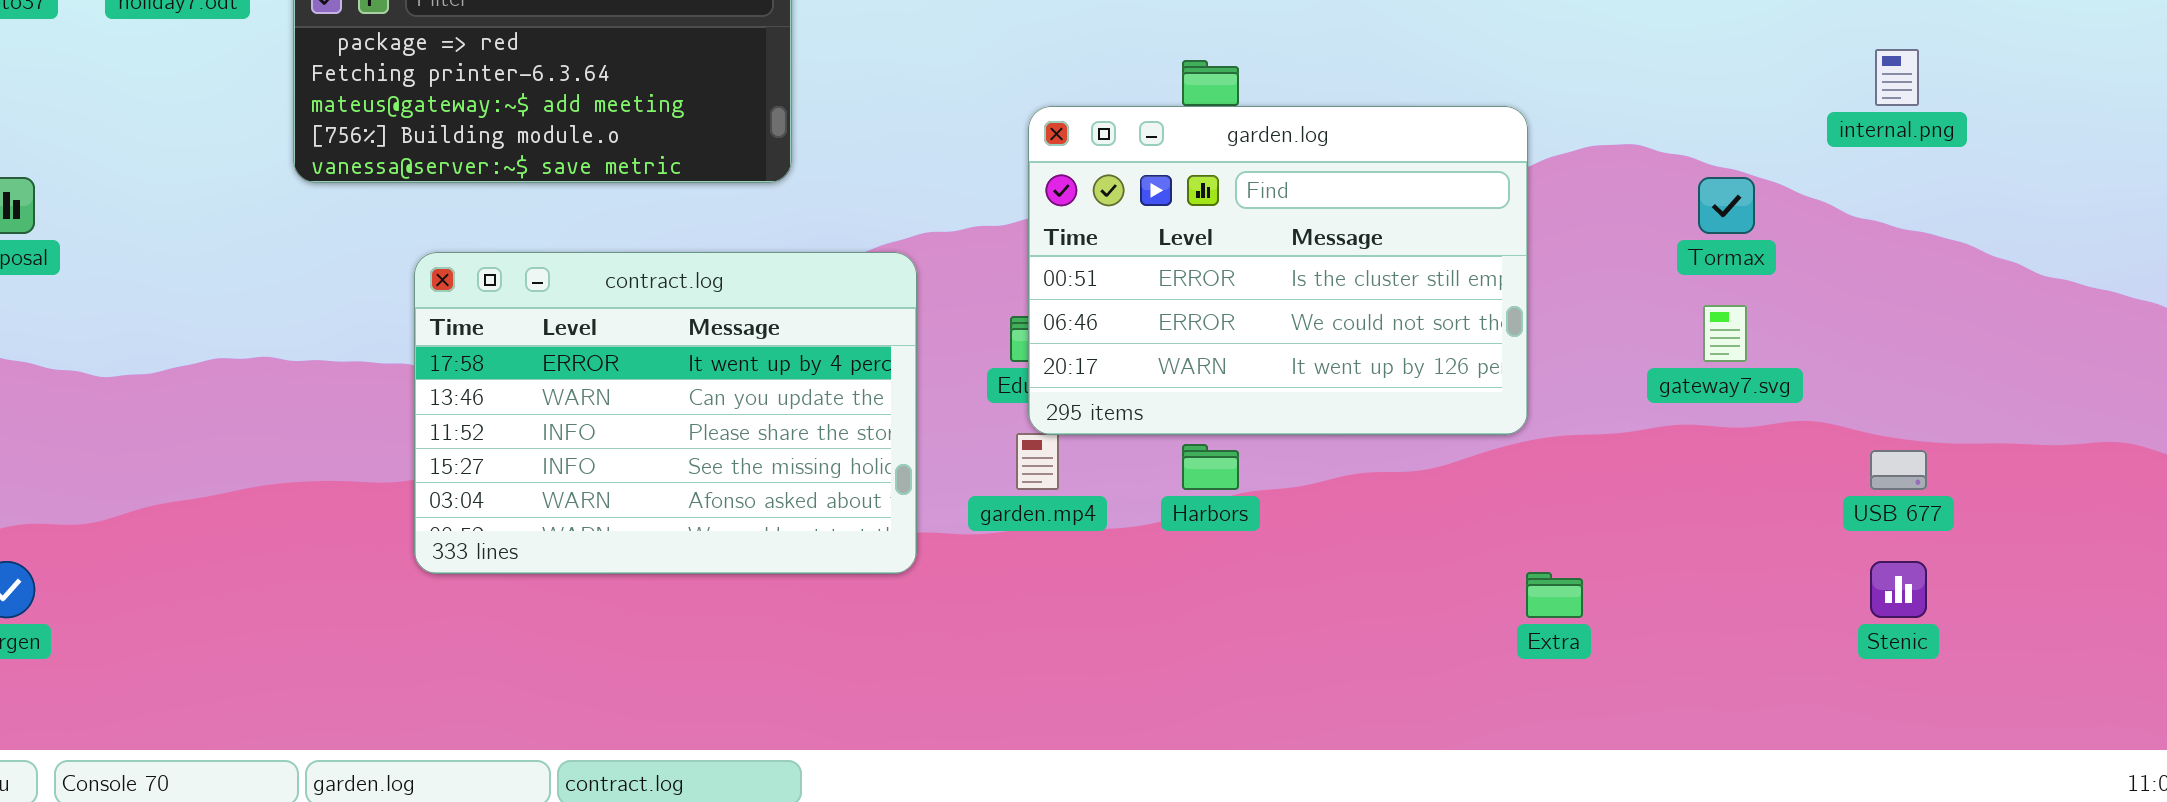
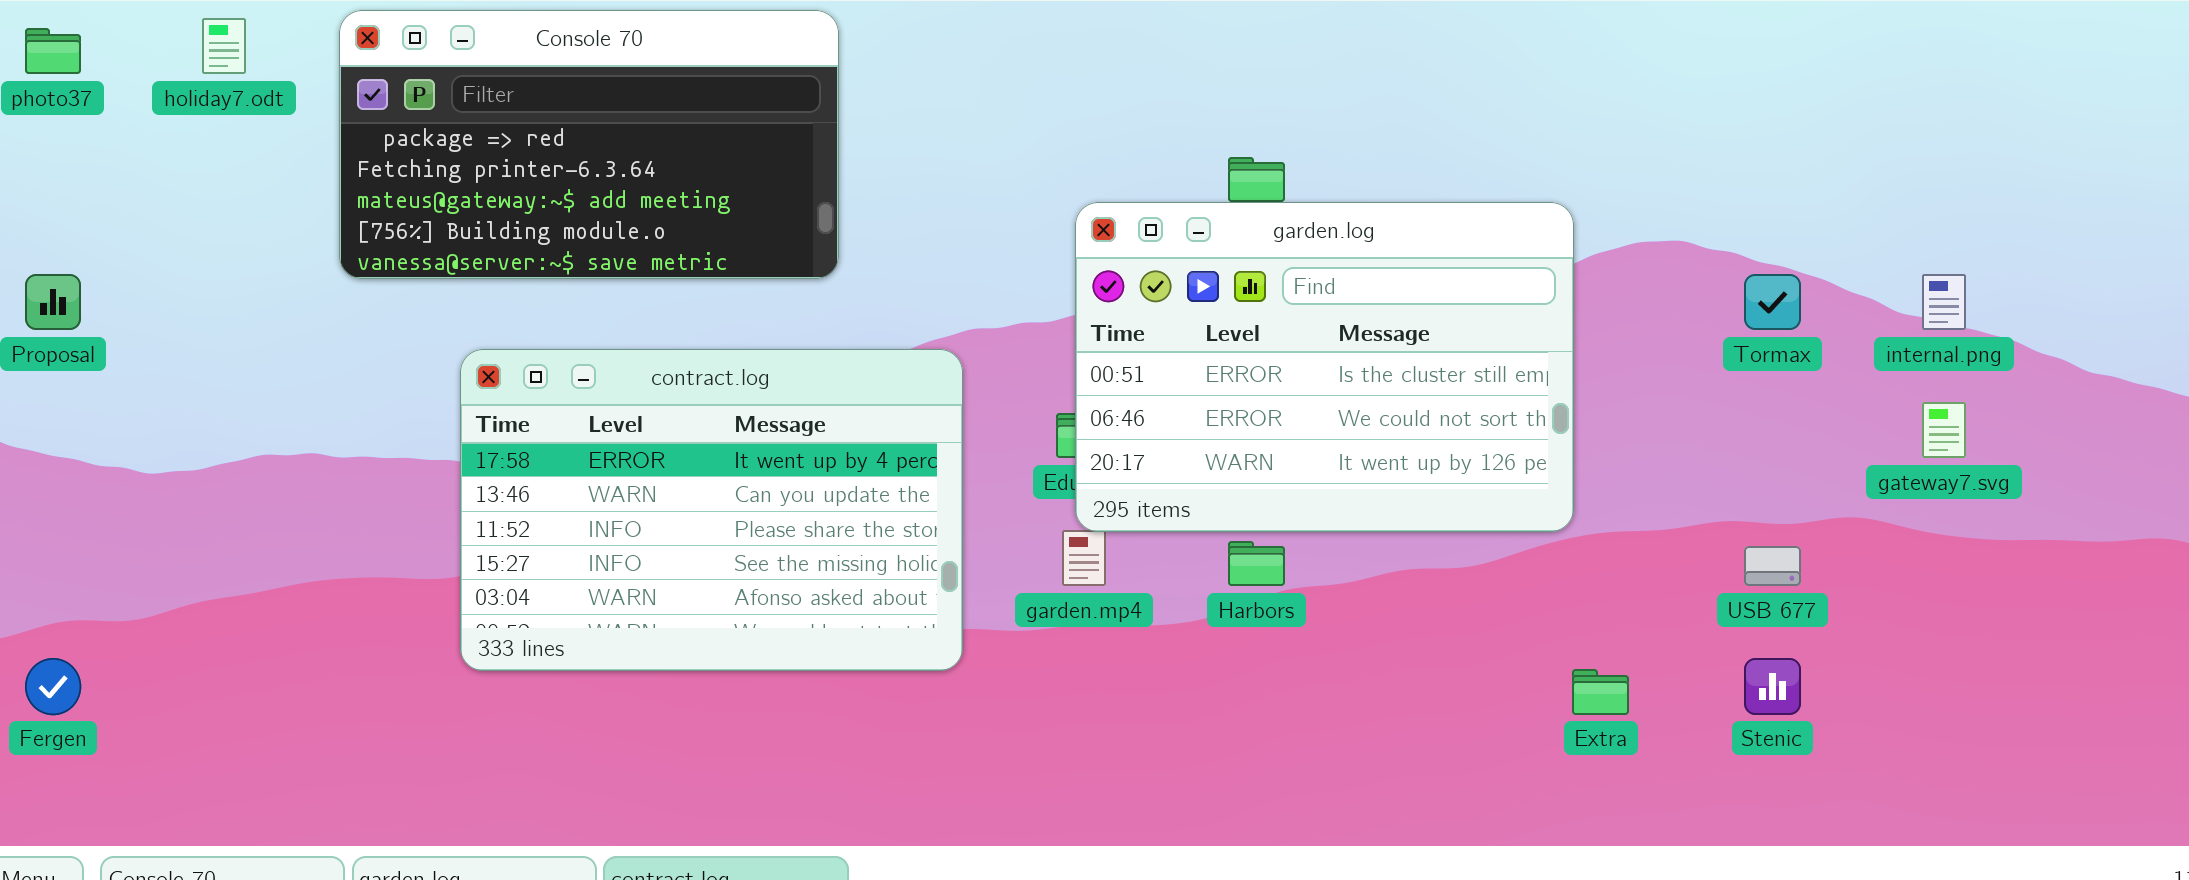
internal.png: [1875,49,1919,106] -> [1922,274,1966,330], moved
gateway7.svg: [1703,305,1747,362] -> [1922,402,1966,458], moved
USB 677: [1870,450,1927,490] -> [1744,546,1801,586], moved
Stenic: [1870,561,1927,618] -> [1744,658,1801,715], moved

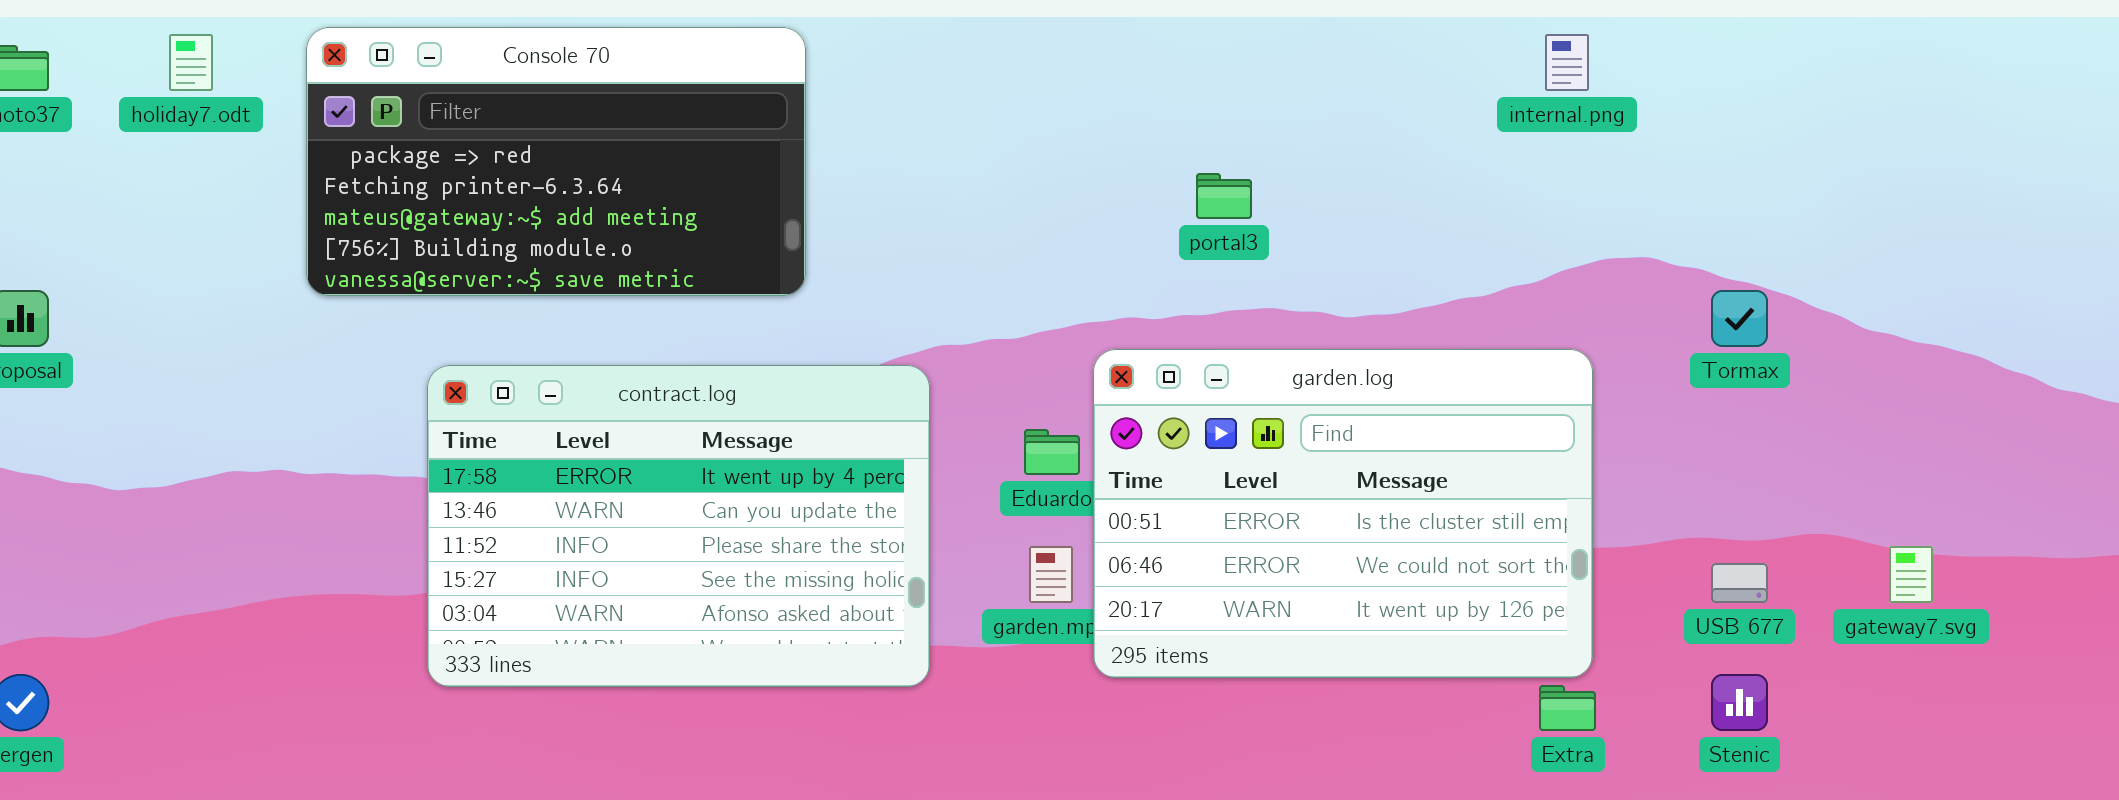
garden.log: [1075,202,1574,532] -> [1093,349,1593,678], moved
internal.png: [1922,274,1966,330] -> [1545,34,1589,91], moved
gateway7.svg: [1922,402,1966,458] -> [1889,546,1933,603], moved

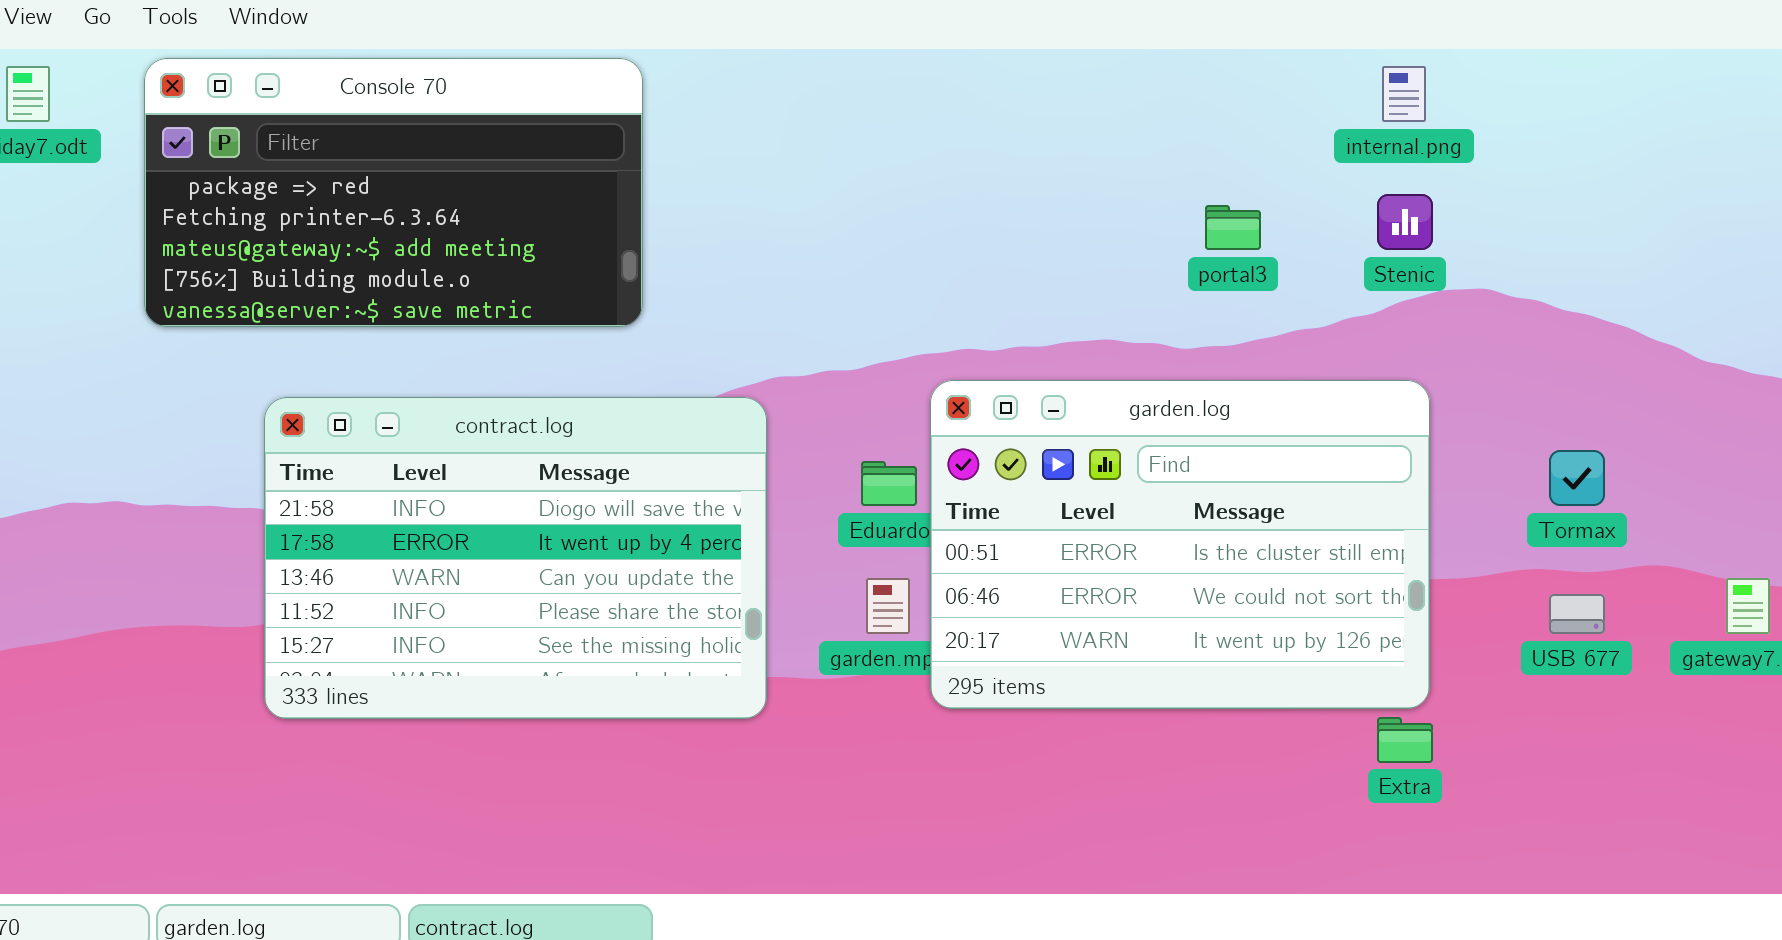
portal3: [1196,173,1252,219] -> [1205,205,1261,250], moved
Tormax: [1711,290,1768,347] -> [1549,450,1605,506], moved
contract.log: [427,365,930,687] -> [264,397,767,719], scrolled up 1 row
Stenic: [1711,674,1768,731] -> [1377,194,1433,250], moved

